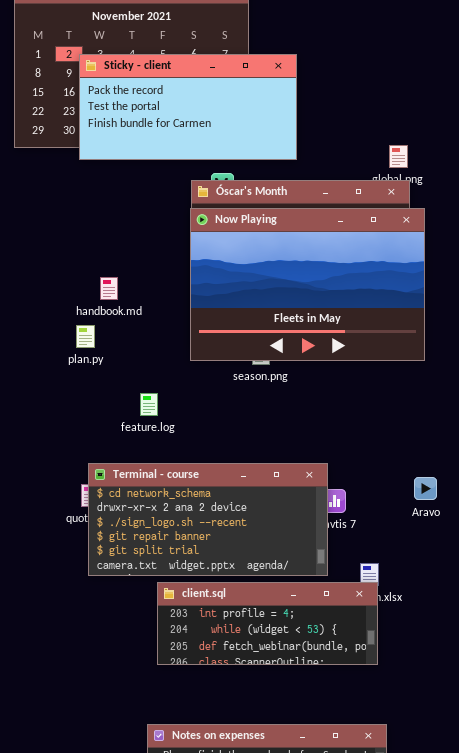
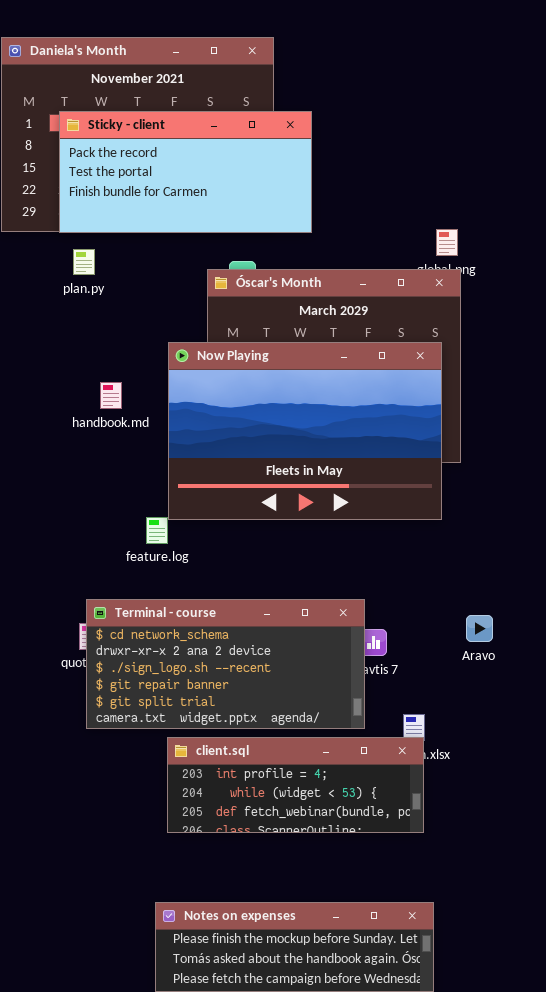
Sticky - client: [79,54,297,160] -> [59,111,312,233], moved
Now Playing: [190,208,425,361] -> [168,342,442,520], moved
plan.py: [76,325,95,348] -> [73,249,95,275], moved

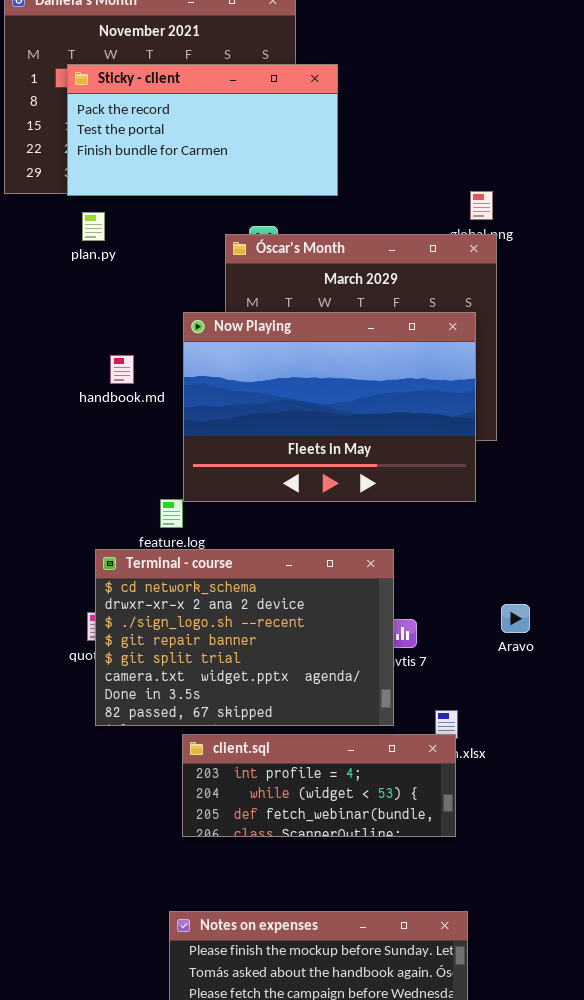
Terminal - course: [86,599,365,729] -> [95,549,394,726], resized

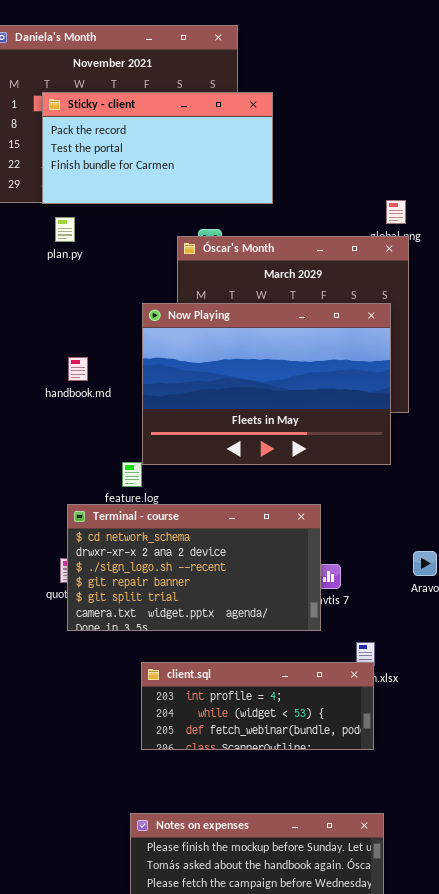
handbook.md: [110,355,134,384] -> [68,357,88,381], moved
Terminal - course: [95,549,394,726] -> [67,504,321,631], resized

